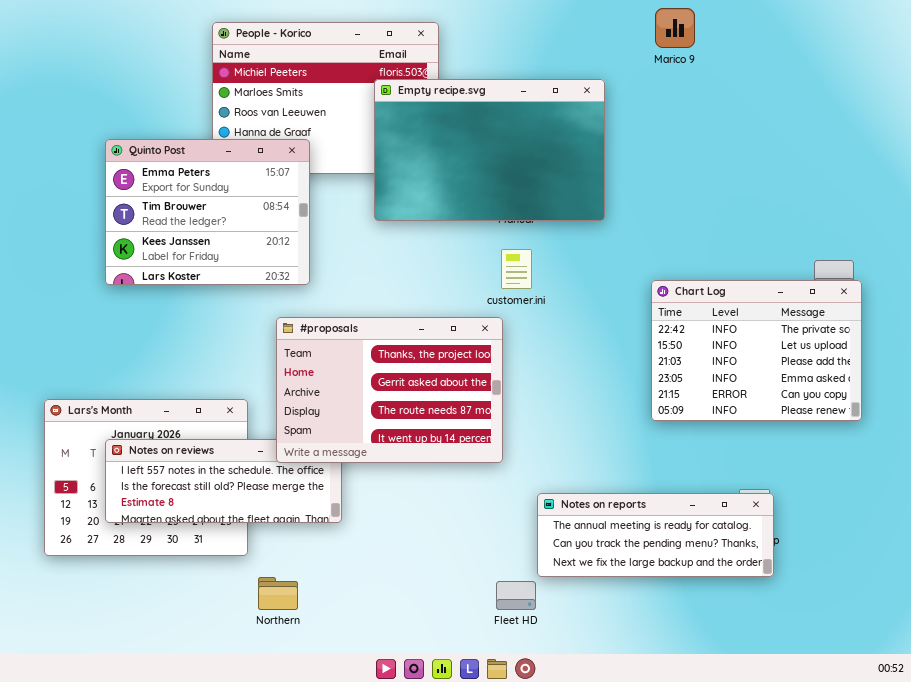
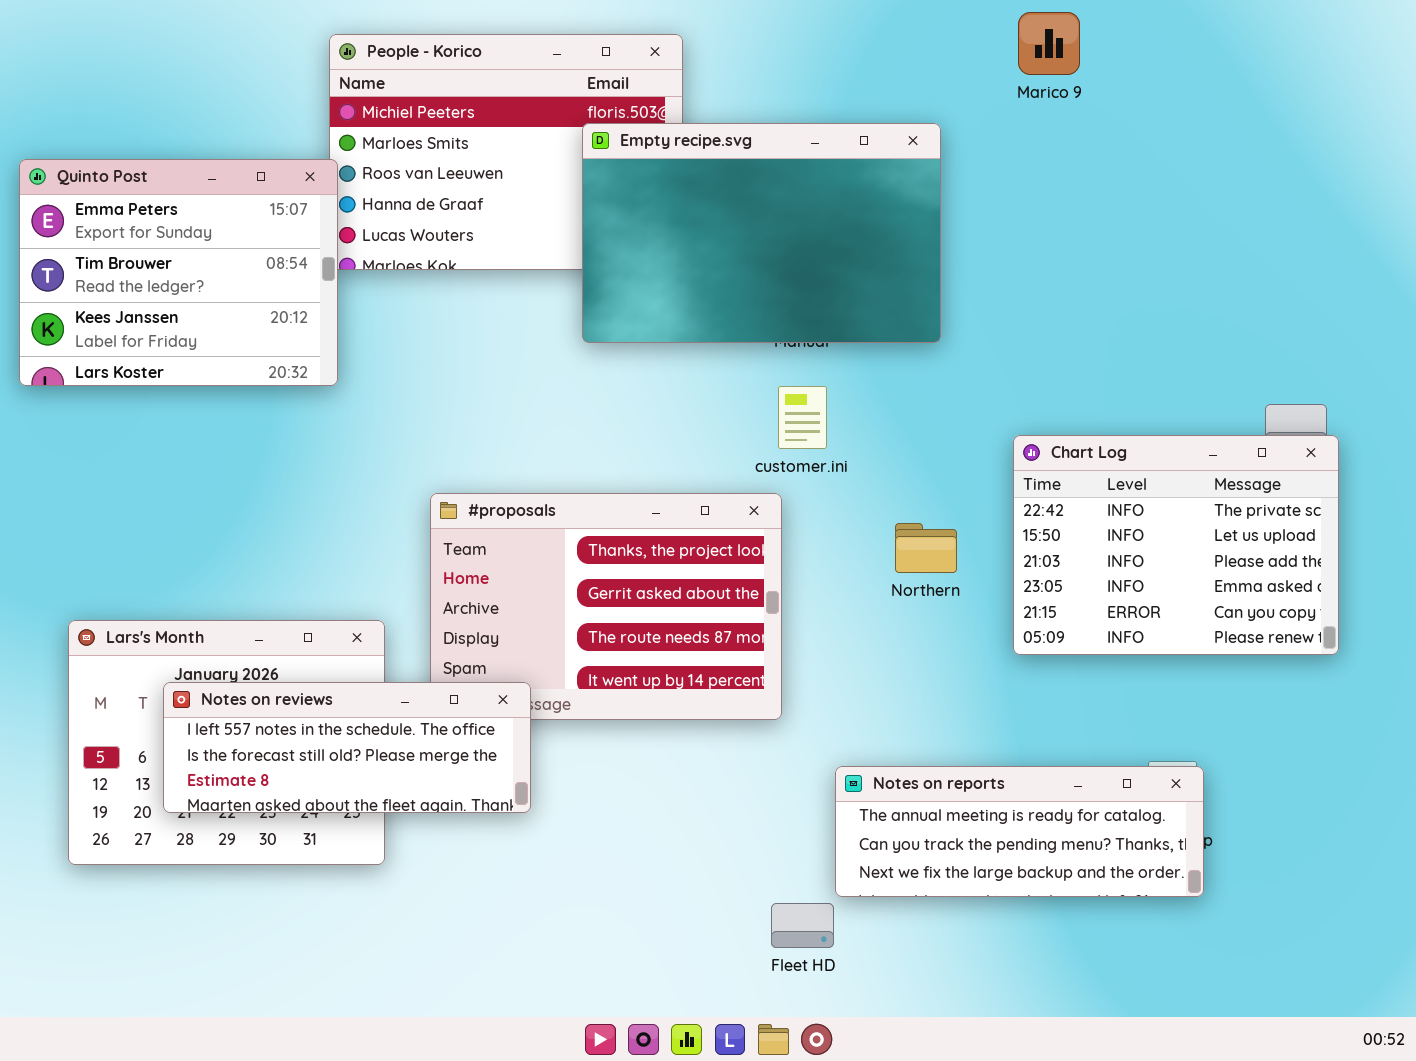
Quinto Post: [105,139,310,285] -> [19,159,338,386], moved
Notes on reviews: [105,439,342,523] -> [163,682,531,813], raised
Northern: [258,577,298,610] -> [895,523,957,573], moved

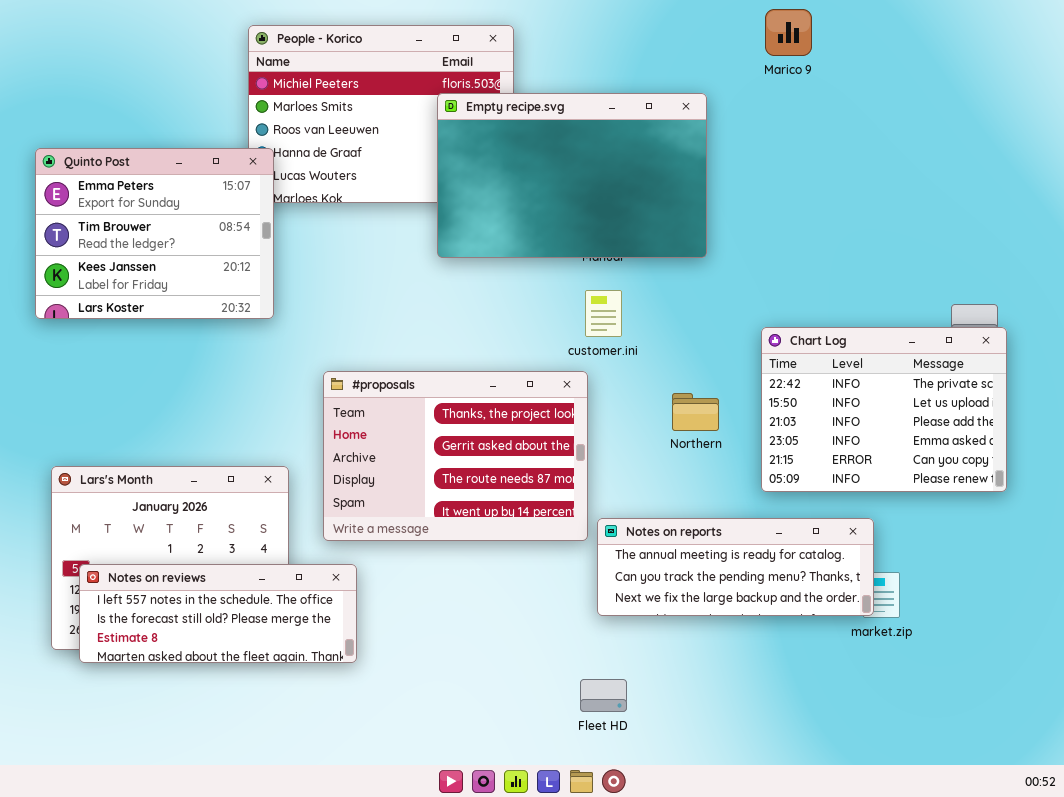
Quinto Post: [19,159,338,386] -> [35,148,274,319], moved
Notes on reviews: [163,682,531,813] -> [79,564,357,663], moved
Notes on reports: [835,766,1204,897] -> [597,518,874,616], moved

